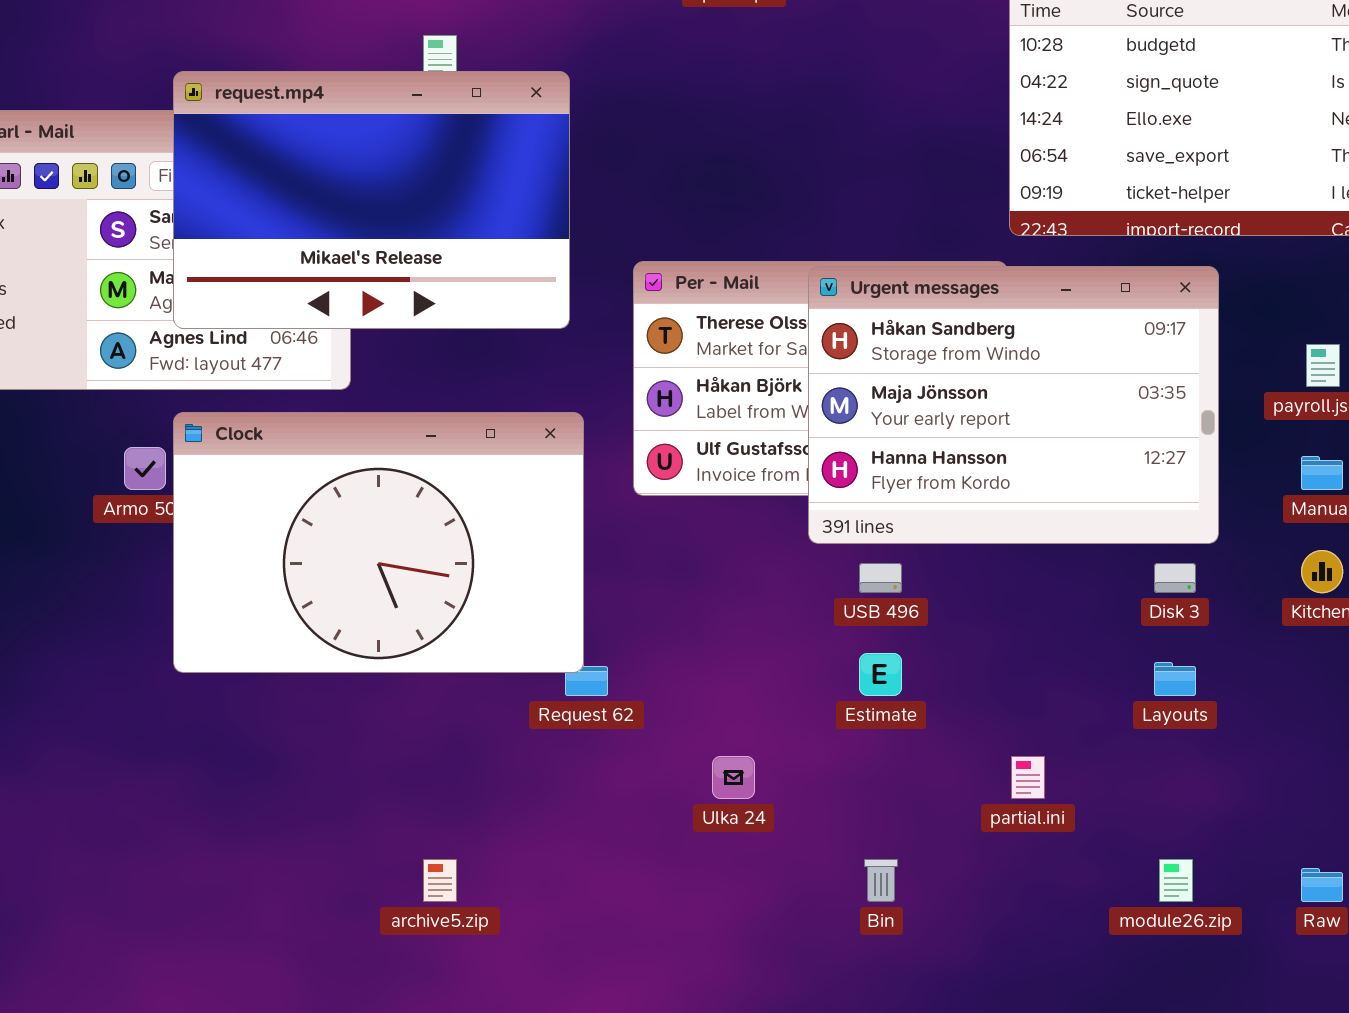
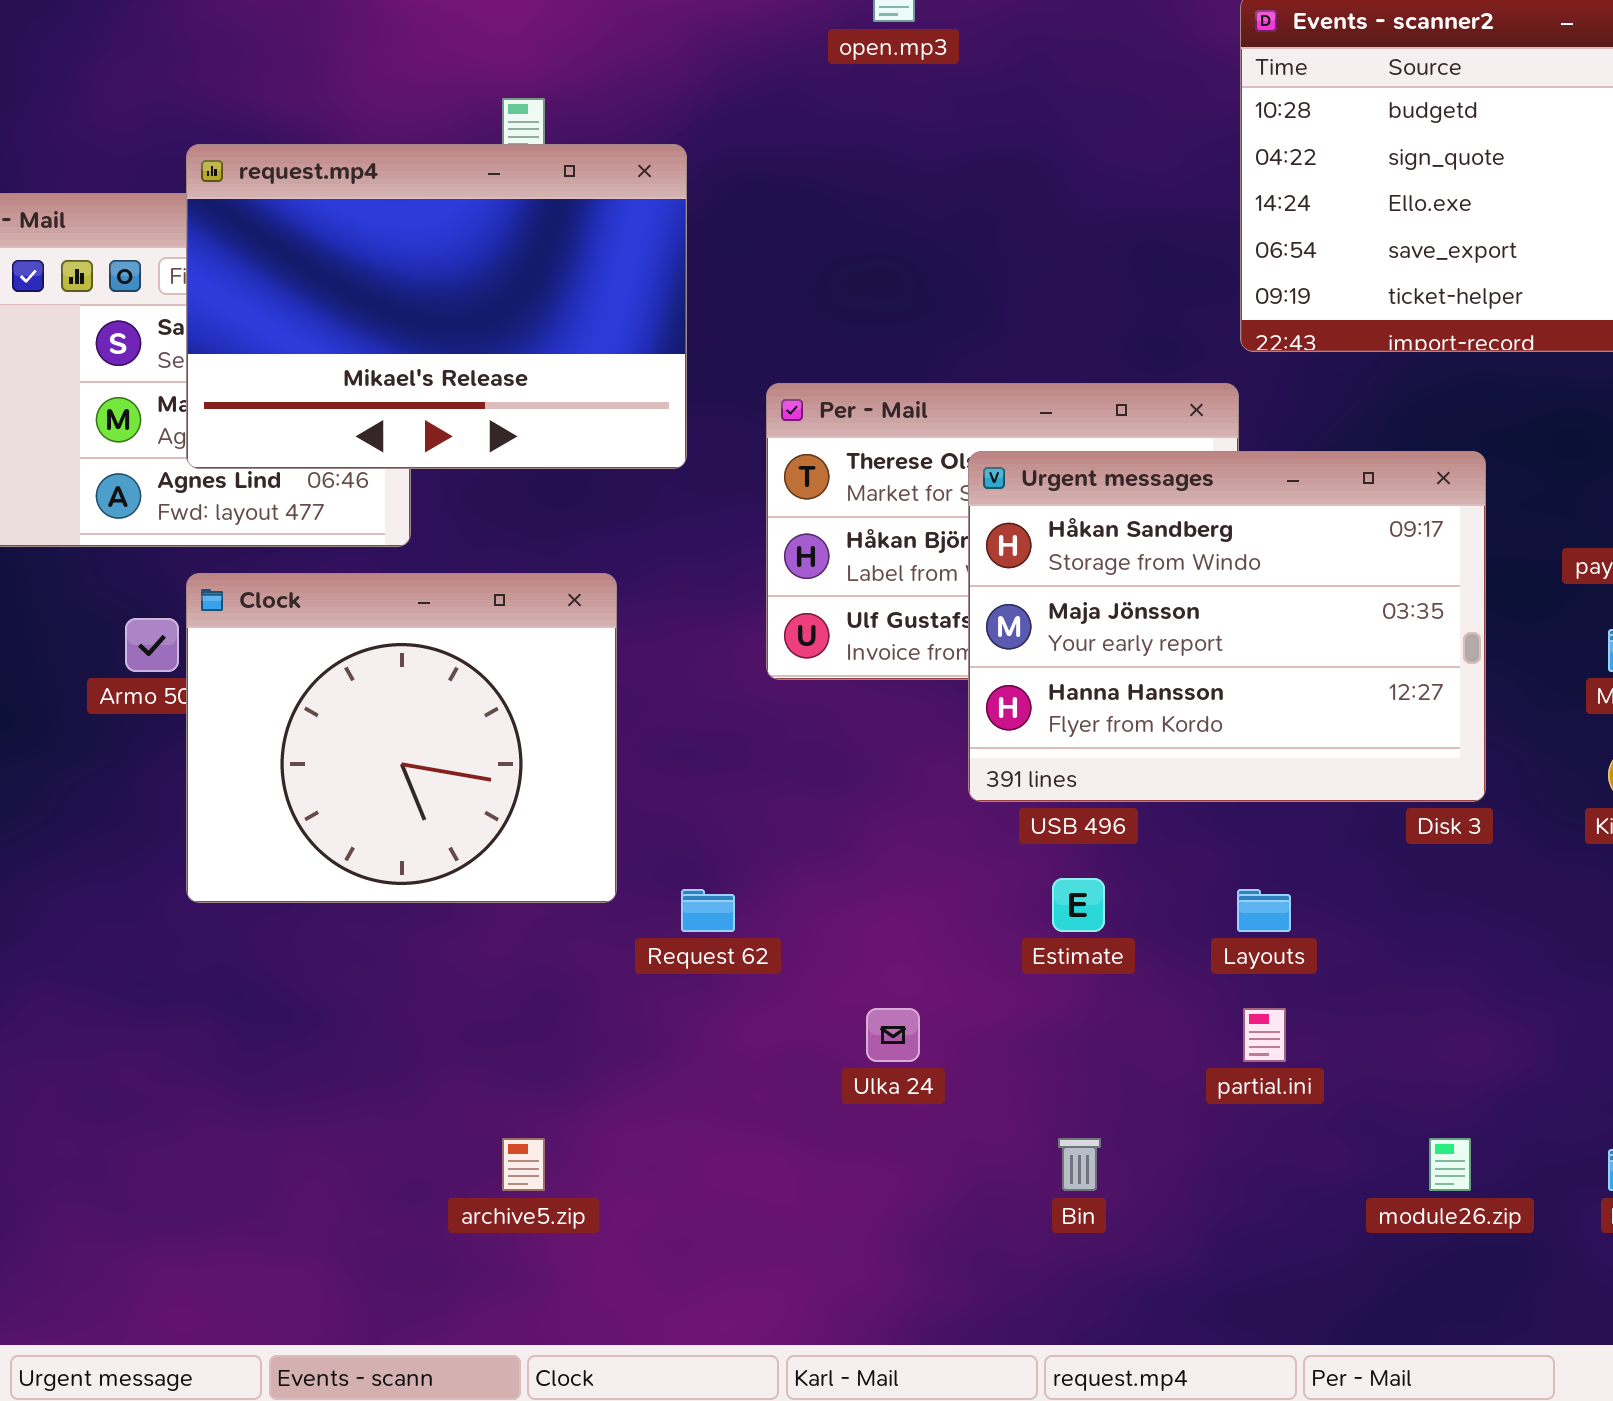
Urgent messages: [808,266,1219,544] -> [968,451,1486,802], moved
Clock: [173,412,584,673] -> [186,573,617,903], resized
Layouts: [1154,662,1196,696] -> [1237,889,1291,932], moved

